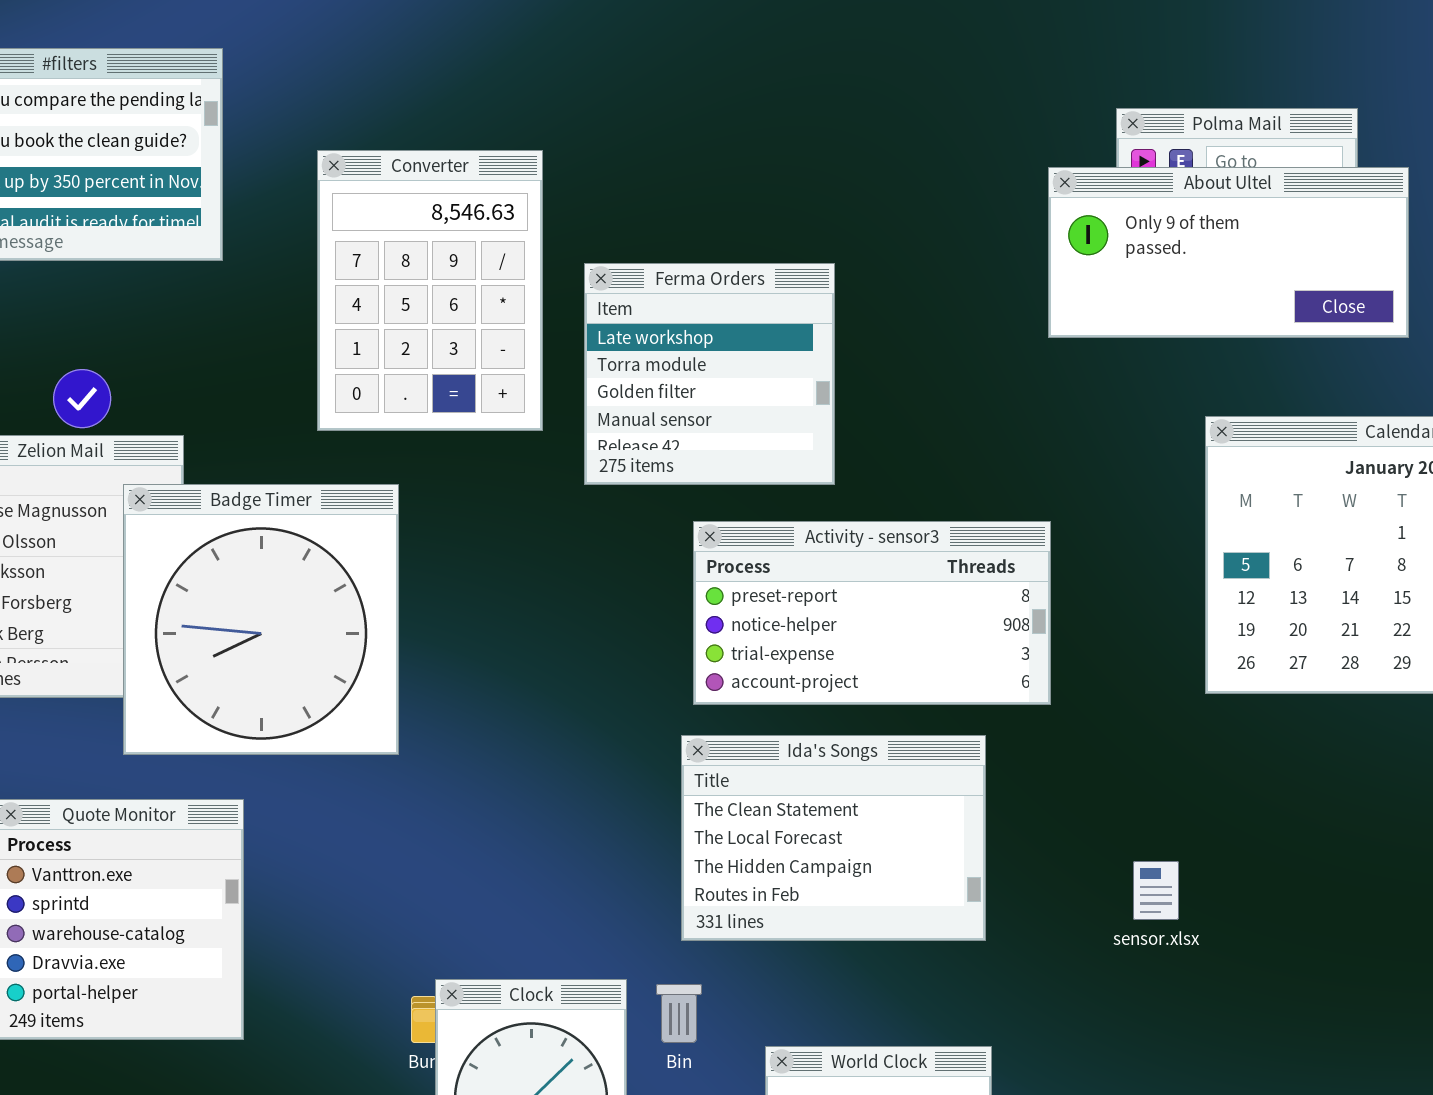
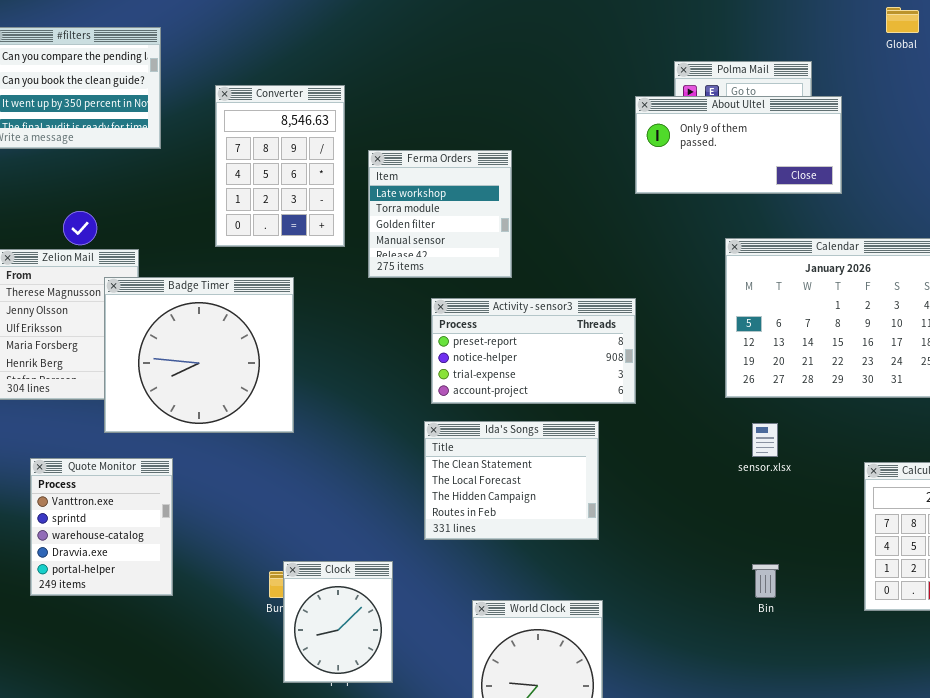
Badge Timer: [123,484,399,755] -> [104,277,294,433], resized
sensor.xlsx: [1133,861,1179,920] -> [752,423,778,457], moved
Bin: [656,984,702,1043] -> [752,564,779,598], moved

